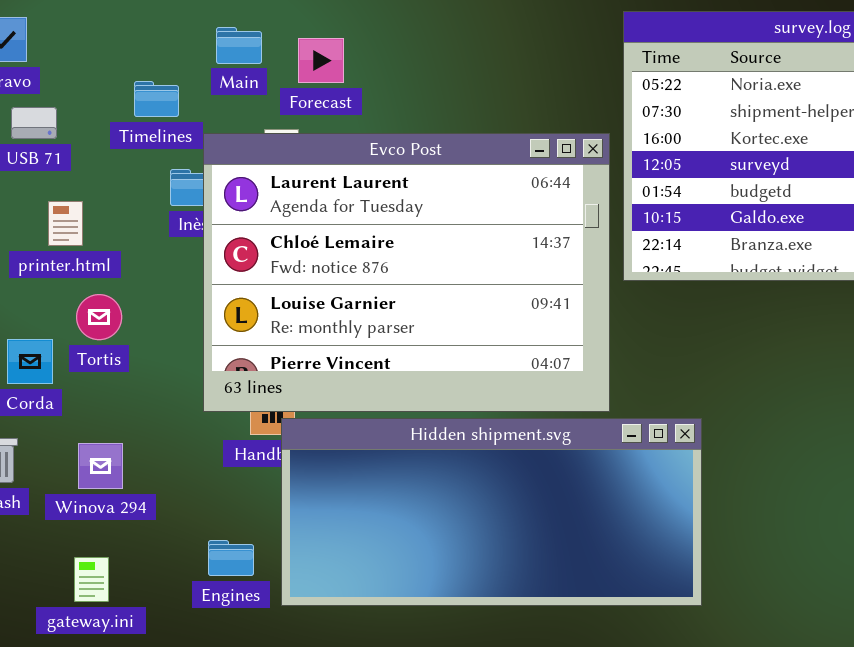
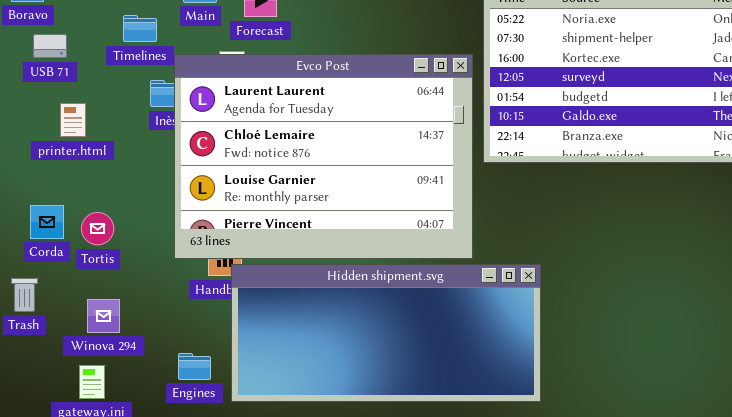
Tortis: [76,294,122,340] -> [81,212,114,245], moved
Winova 294: [78,443,123,489] -> [87,299,120,333], moved

